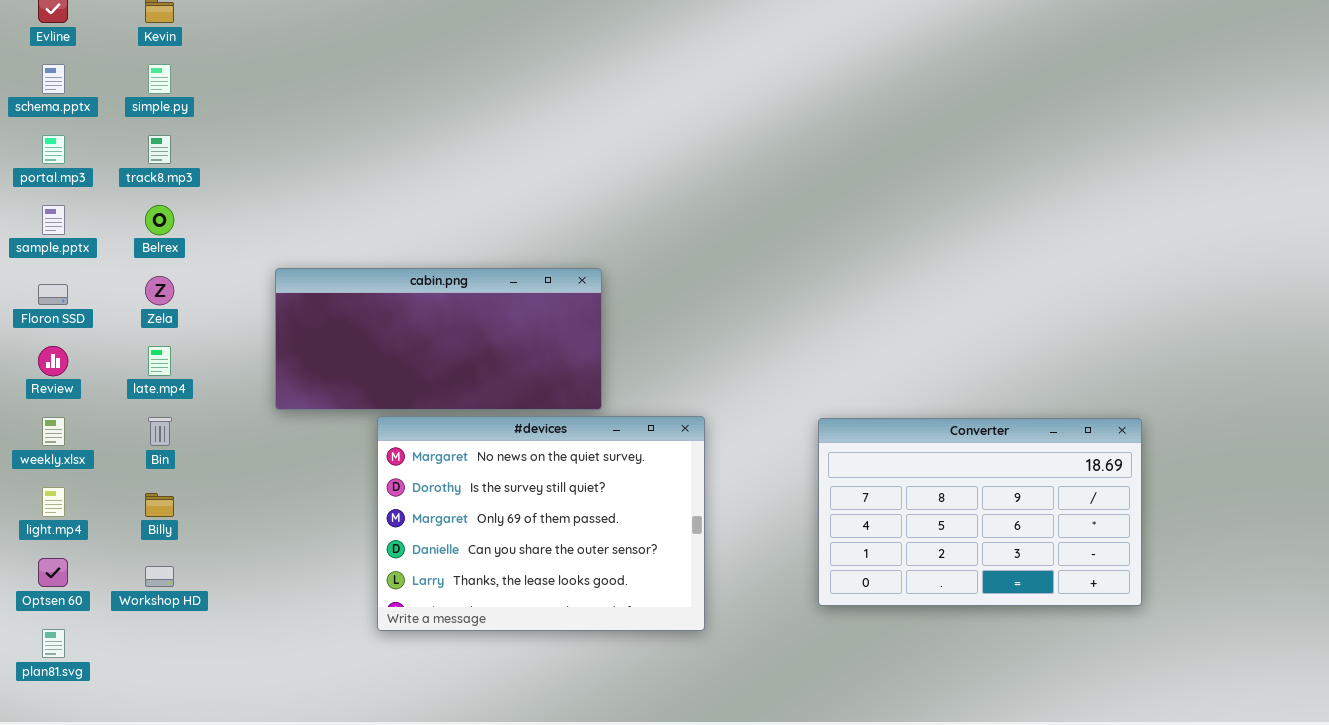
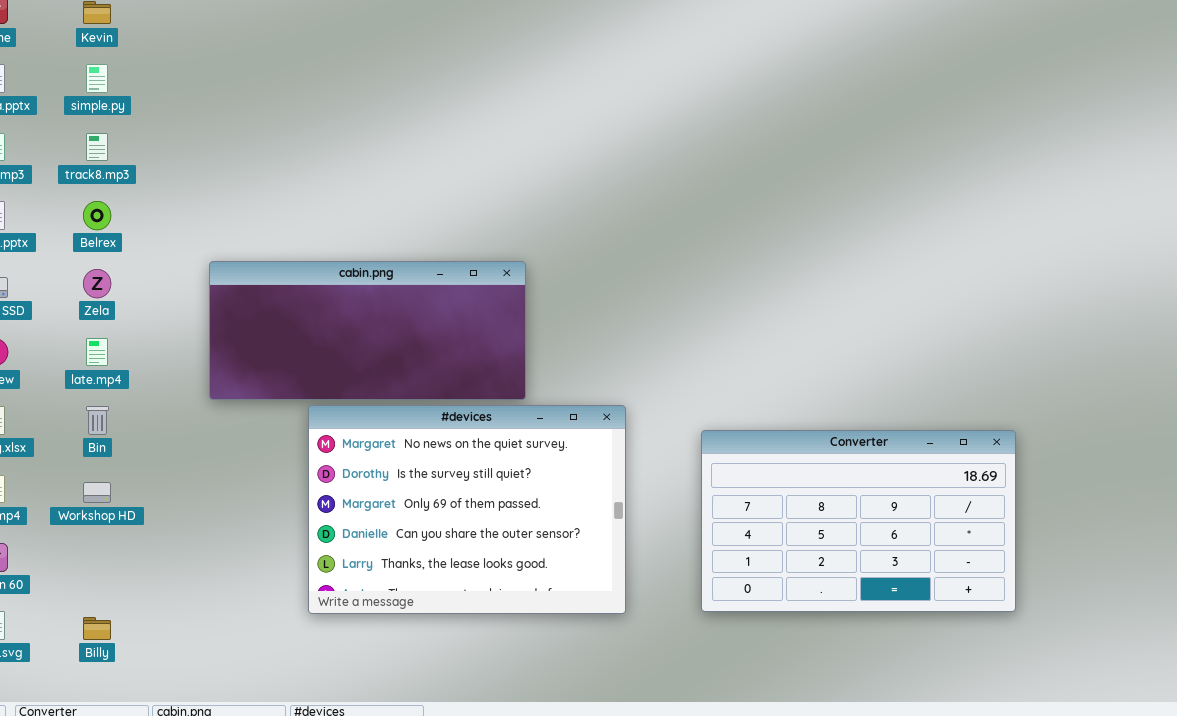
Converter: [818,418,1142,606] -> [701,430,1016,612], moved
Billy: [145,493,174,517] -> [83,617,111,640], moved
Workshop HD: [145,566,174,587] -> [83,482,111,503], moved

